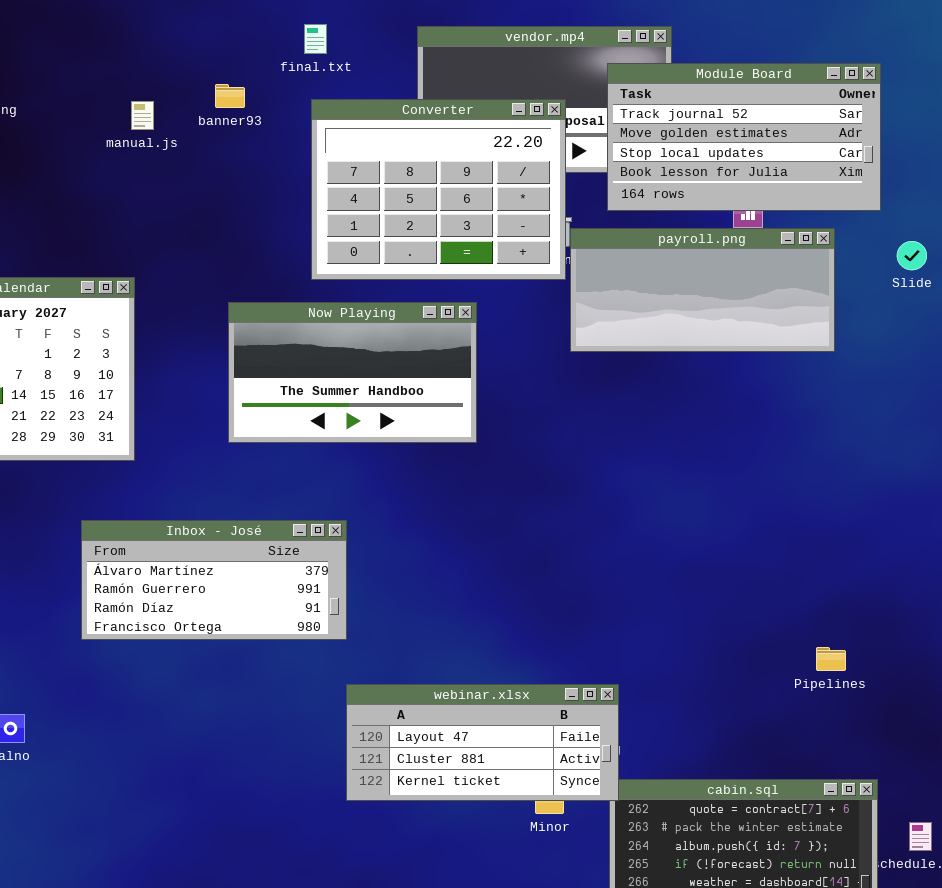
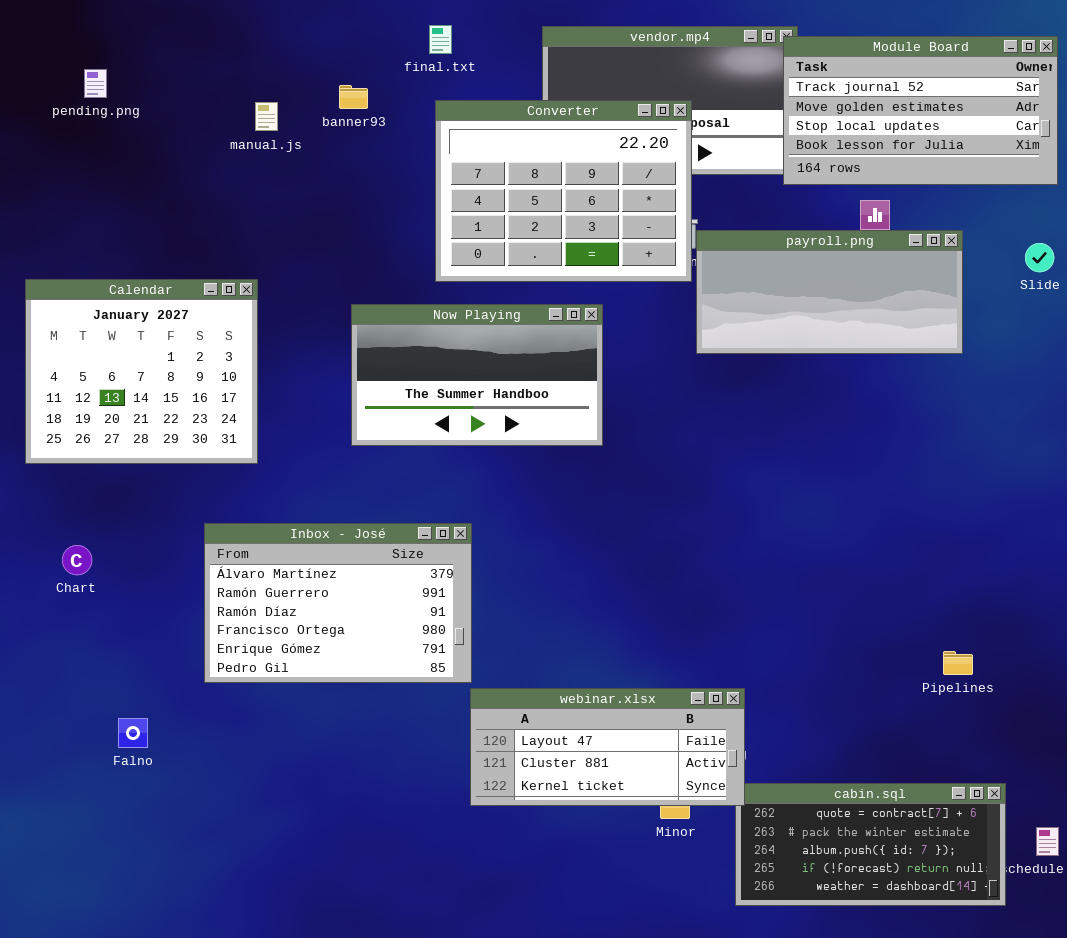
Module Board: [607,63,881,211] -> [783,36,1058,185], moved
Inbox - José: [81,520,347,640] -> [204,523,472,683], resized

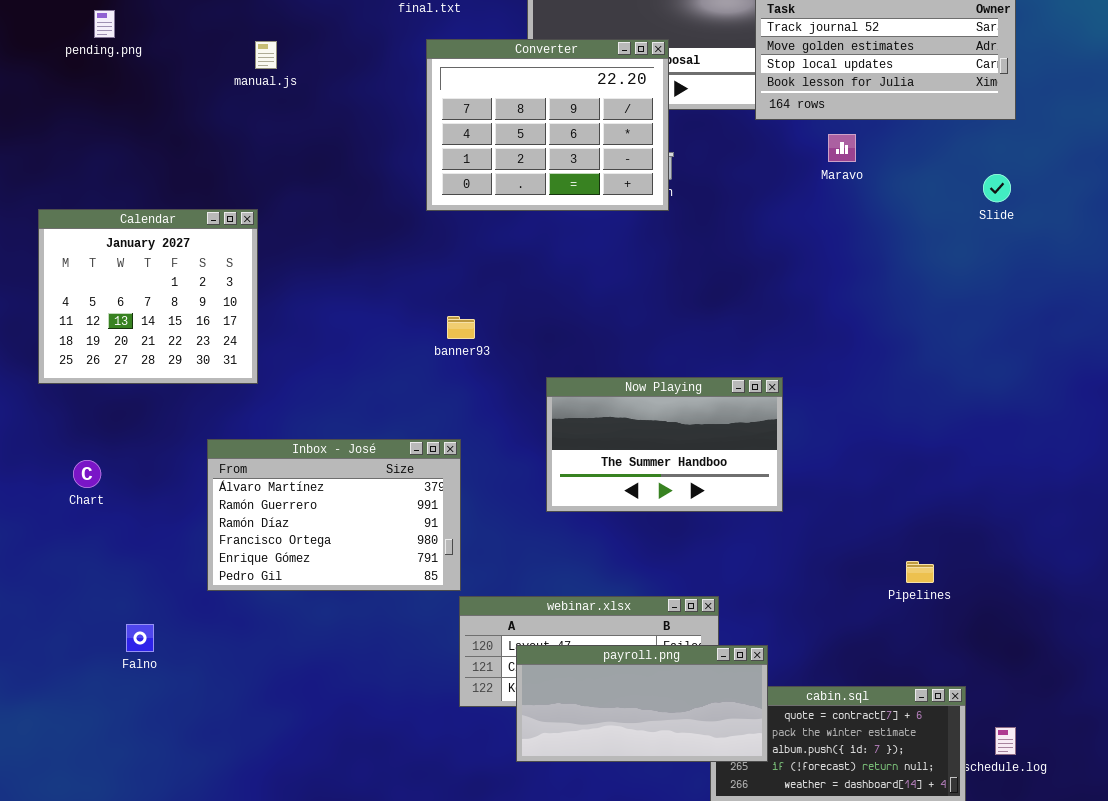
banner93: [339,85,368,109] -> [447,316,475,339], moved
payroll.png: [696,230,963,354] -> [516,645,768,762], moved
Now Playing: [351,304,603,446] -> [546,377,783,512], moved

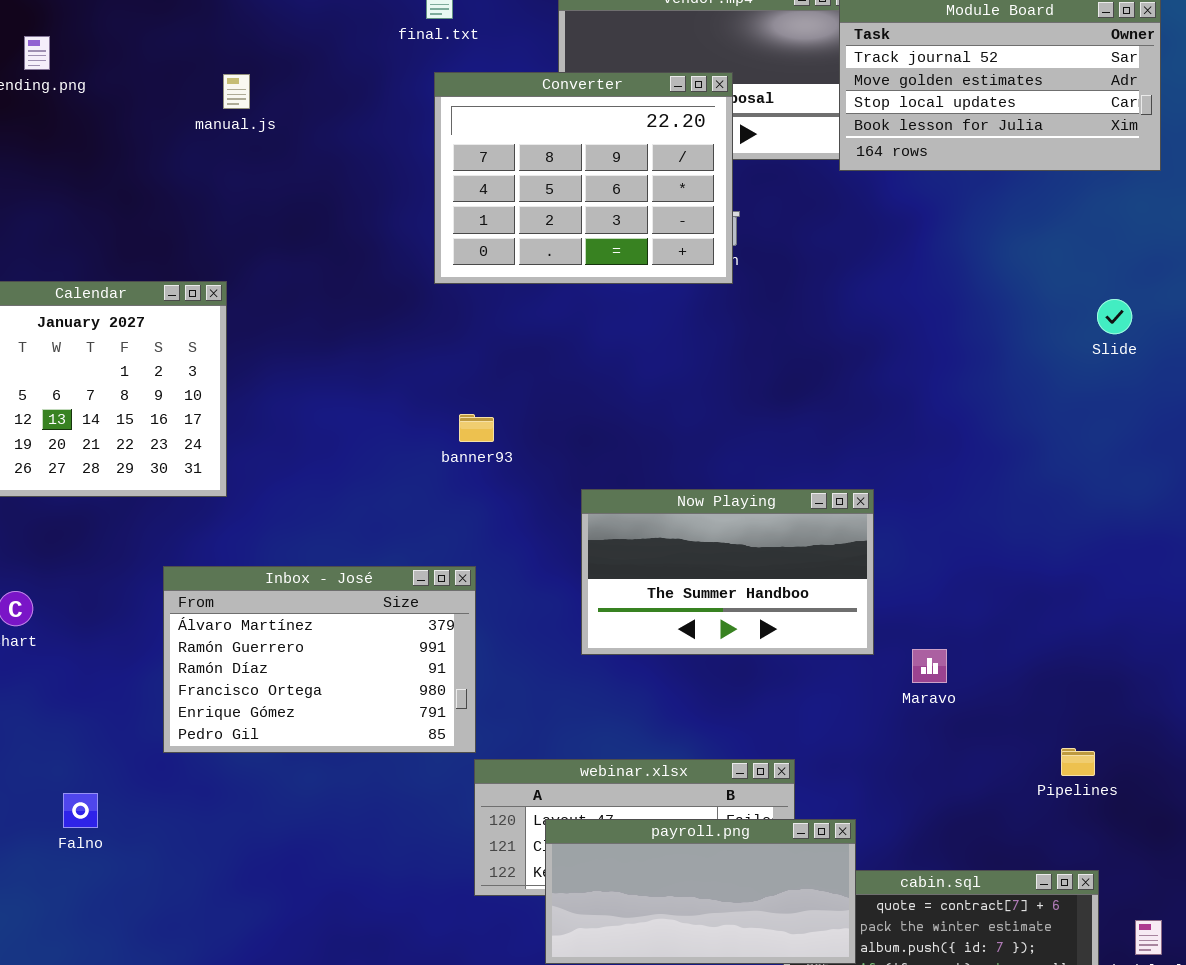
Maravo: [828,134,856,162] -> [912,649,947,683], moved
Slide: [983,174,1011,202] -> [1097,299,1132,334], moved
Pipelines: [906,561,934,583] -> [1061,748,1095,776], moved

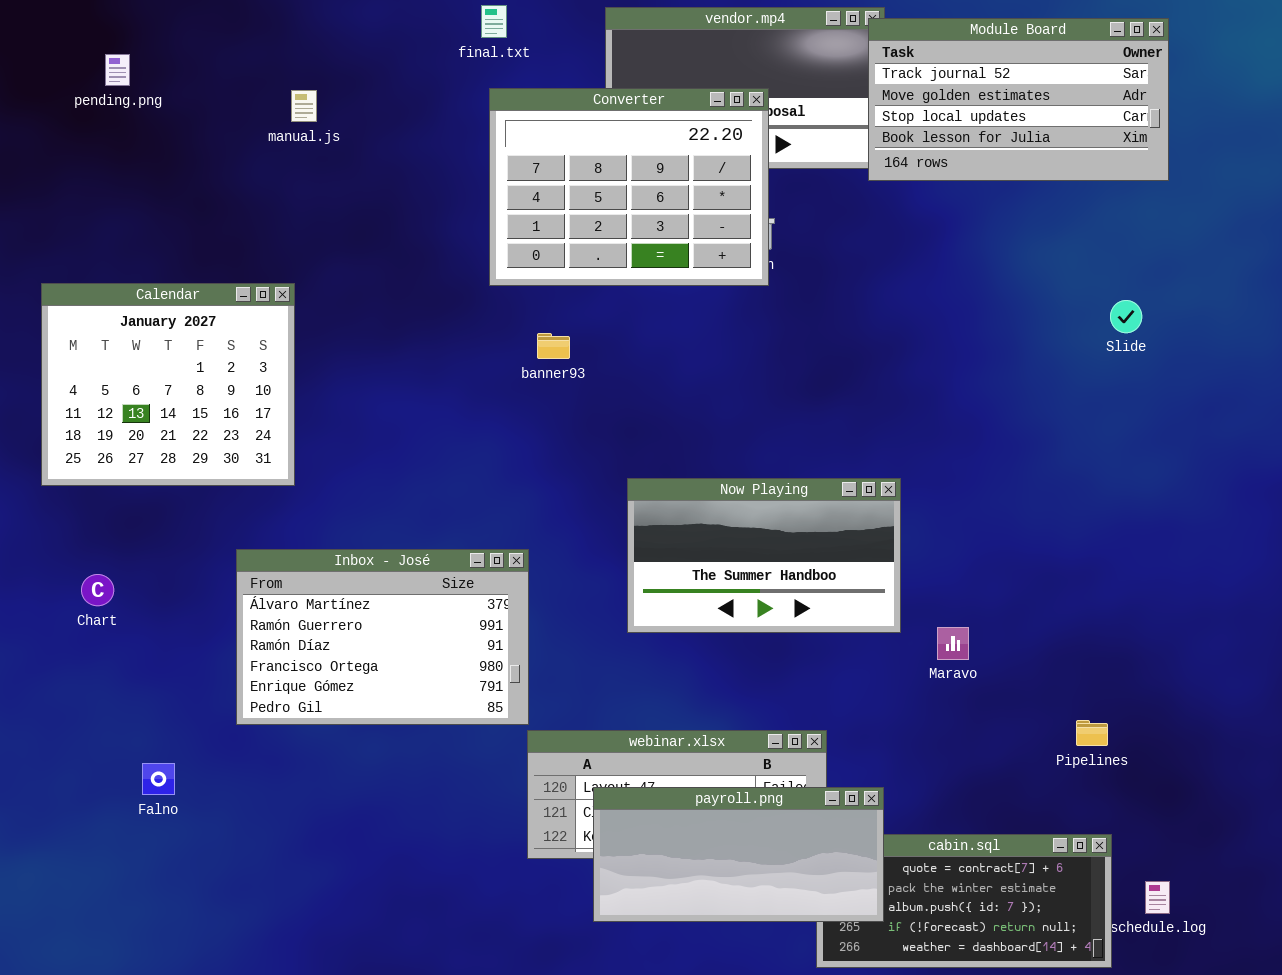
banner93: [459,414,494,442] -> [537,333,570,359], moved

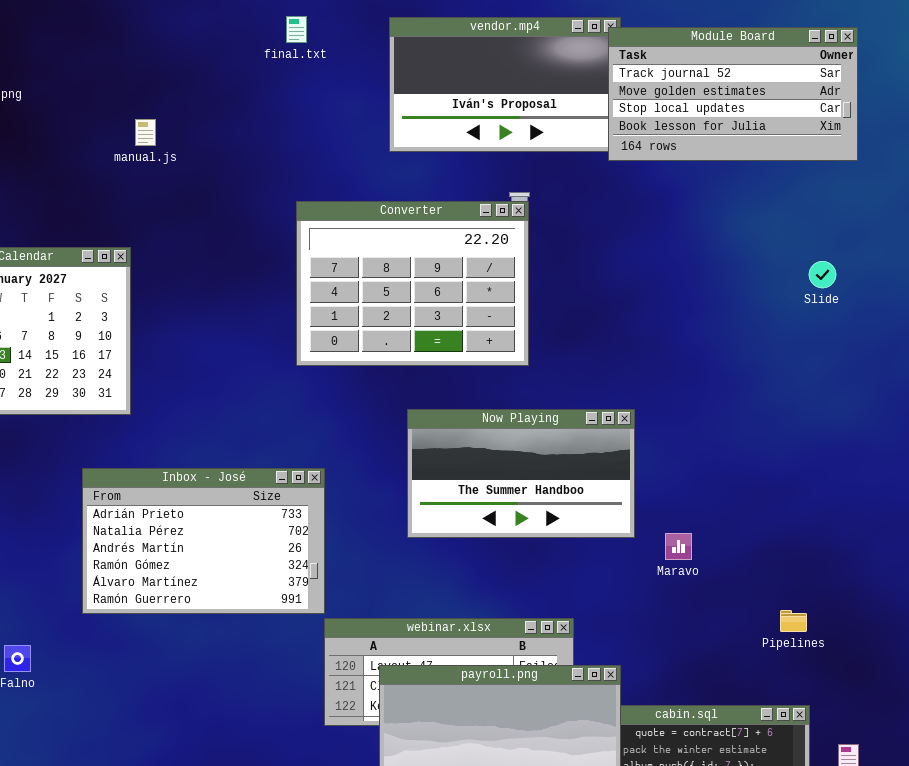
Converter: [489,88,769,286] -> [296,201,529,366], moved
manual.js: [291,90,317,122] -> [135,119,156,146], moved
Inbox - José: [236,549,529,725] -> [82,468,325,614], scrolled up 4 rows

